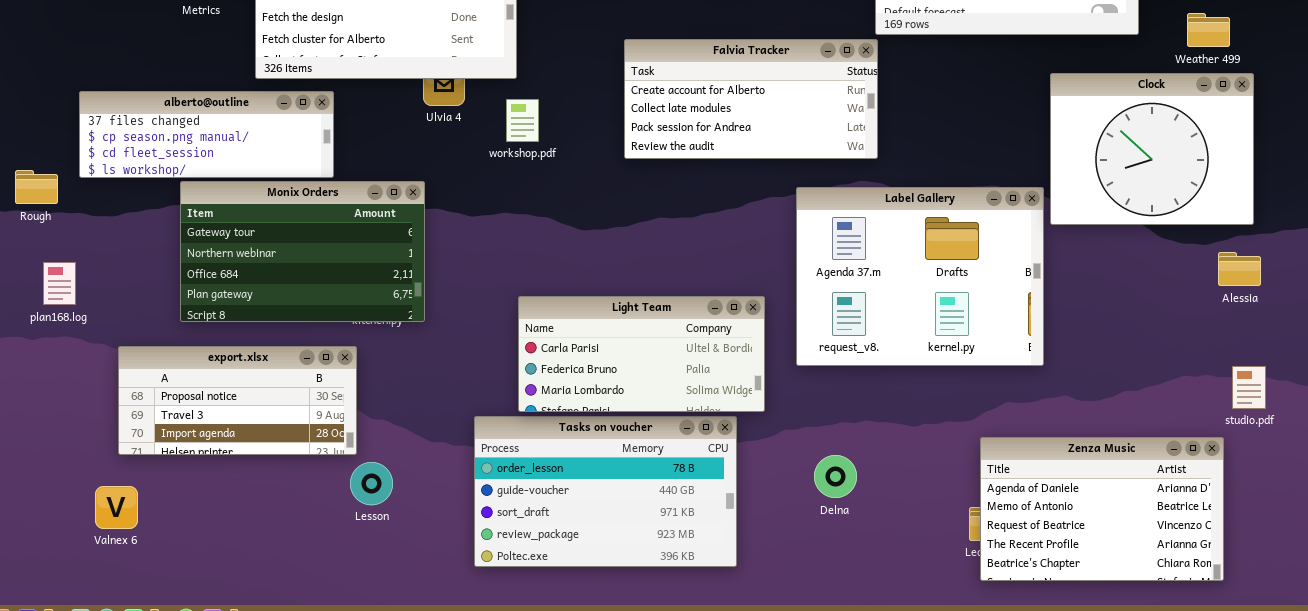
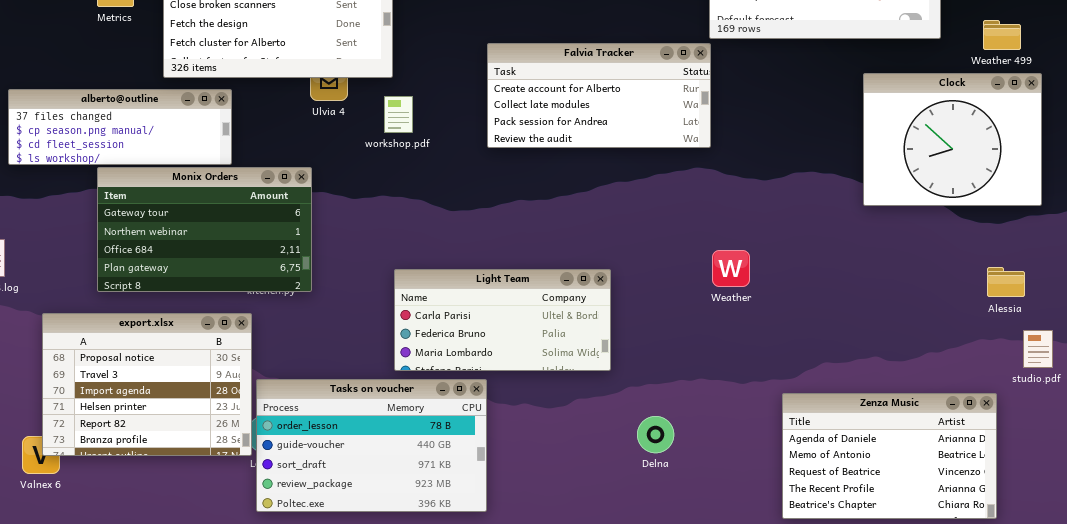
Label Gallery: [796,187,1044,366] -> none, closed
Alessia: [1218,252,1261,286] -> [987,267,1025,297], moved
export.xlsx: [118,346,357,455] -> [42,313,252,456], resized
Tasks on voucher: [474,416,737,567] -> [256,379,487,512], moved
Zenza Music: [980,437,1224,581] -> [782,393,997,519], moved
Delna: [814,455,857,498] -> [637,416,674,453], moved

